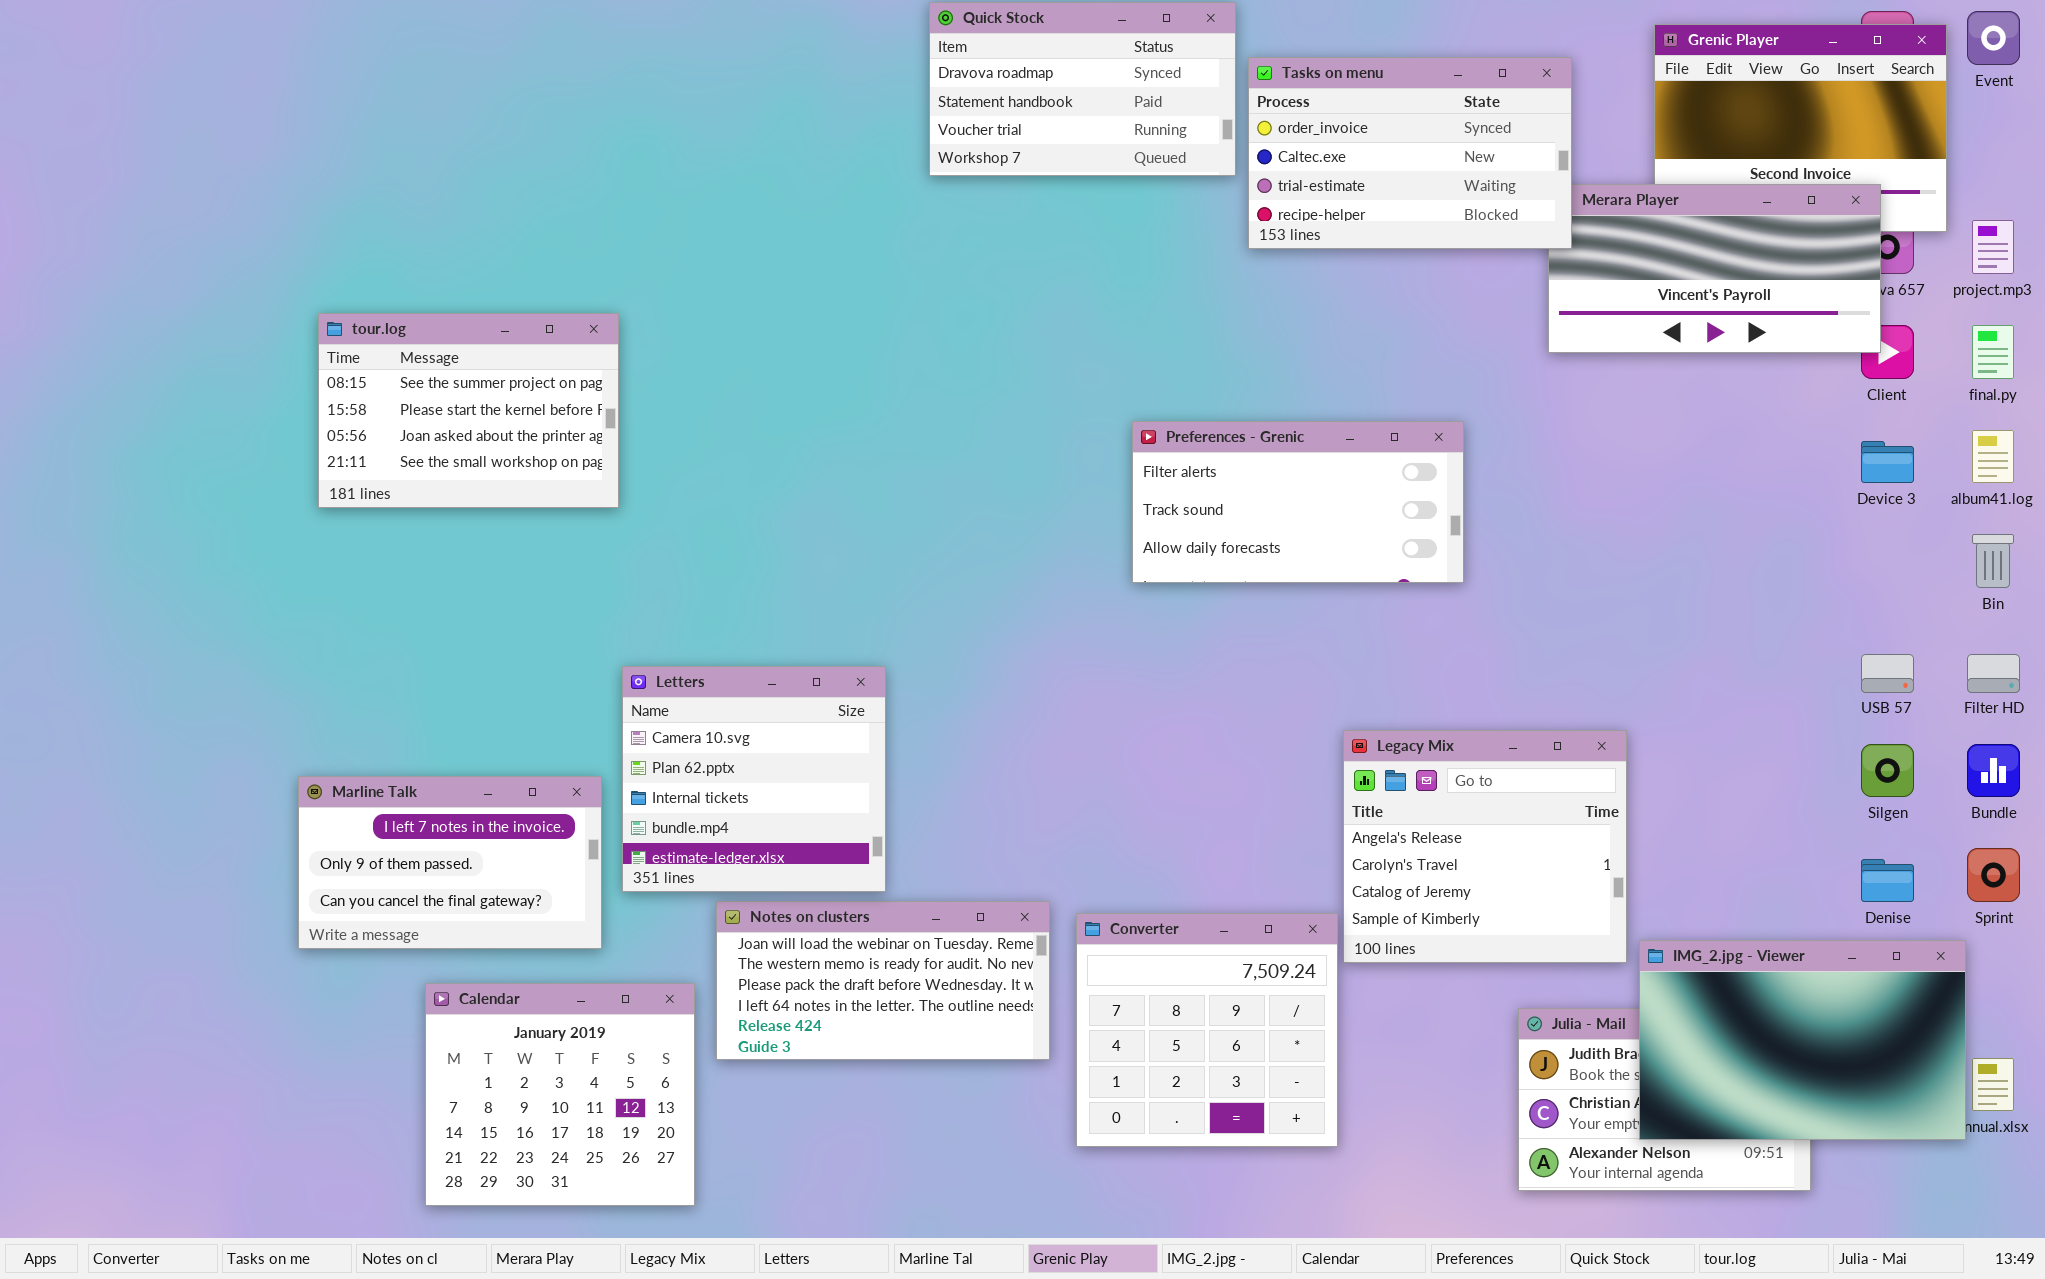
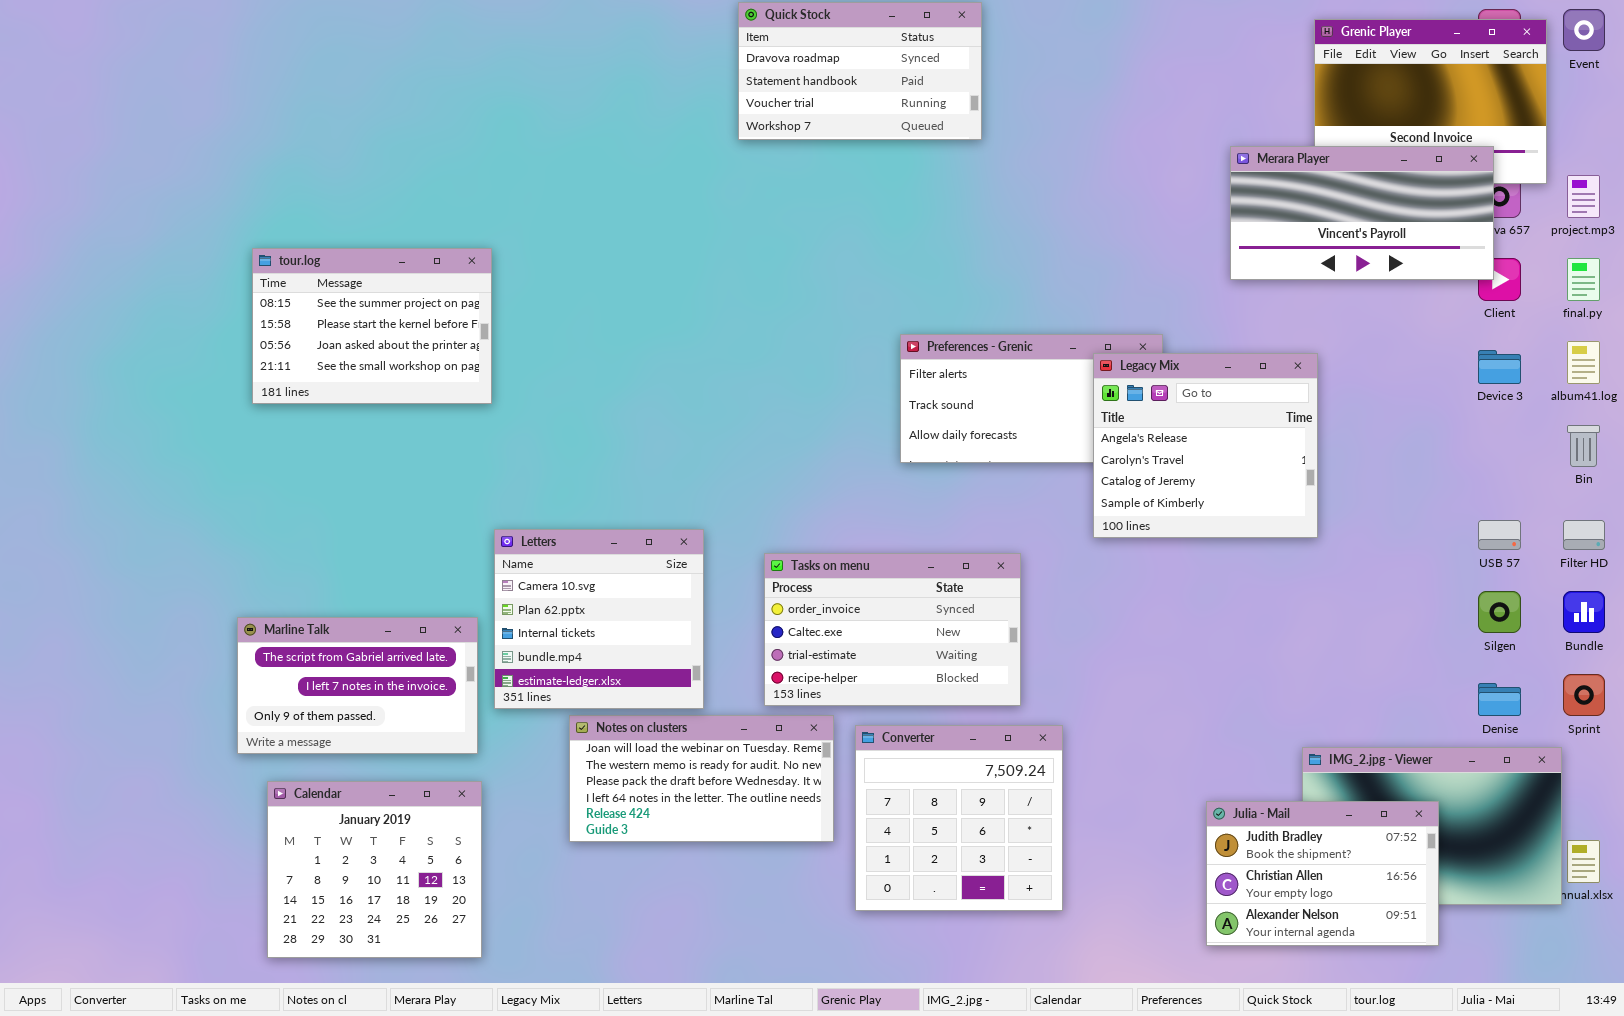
Tasks on menu: [1248,57,1572,249] -> [764,553,1021,706], moved
Legacy Mix: [1343,730,1627,963] -> [1093,353,1318,538], moved
Marline Talk: [298,776,602,949] -> [237,617,478,754], scrolled up 1 row
Calendar: [425,983,695,1206] -> [267,781,482,958], moved
Julia - Mail: [1518,1008,1811,1191] -> [1206,801,1439,946], raised

